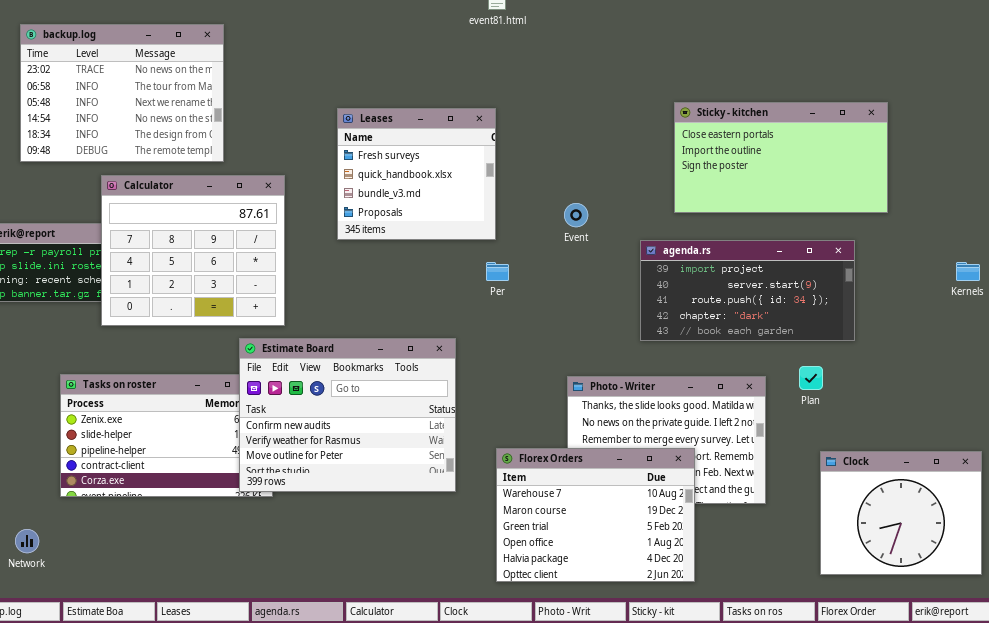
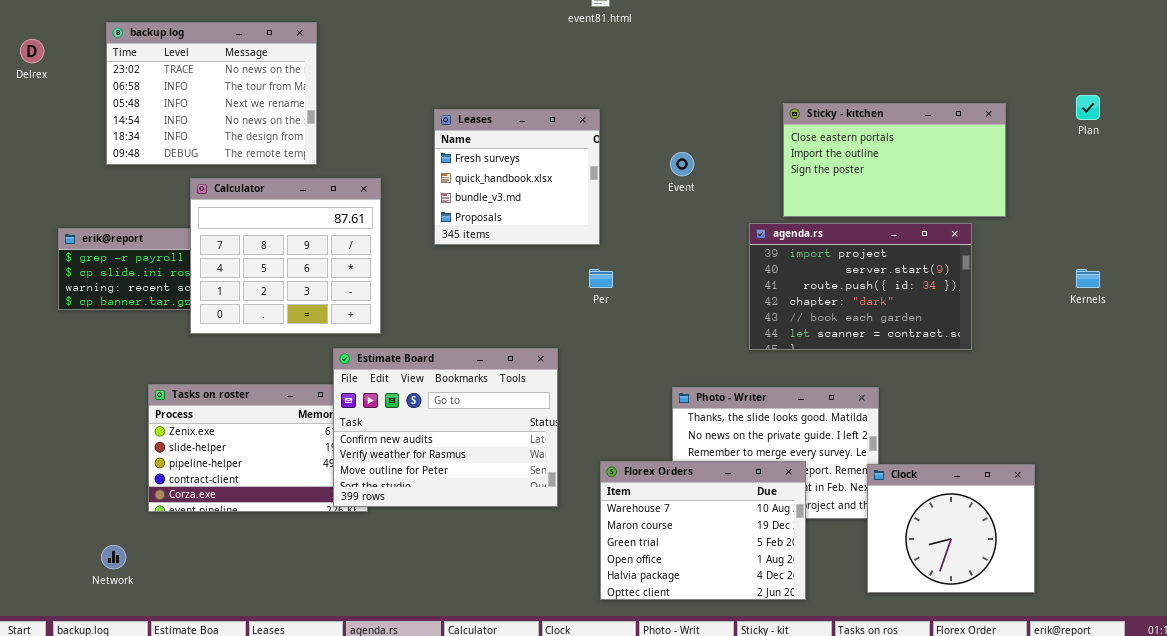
Event: [564,203,588,227] -> [670,152,694,176], moved
agenda.rs: [640,240,855,341] -> [749,223,972,350], resized
Plan: [799,366,823,390] -> [1076,95,1100,120], moved
Clock: [820,451,982,575] -> [867,464,1035,593], moved

